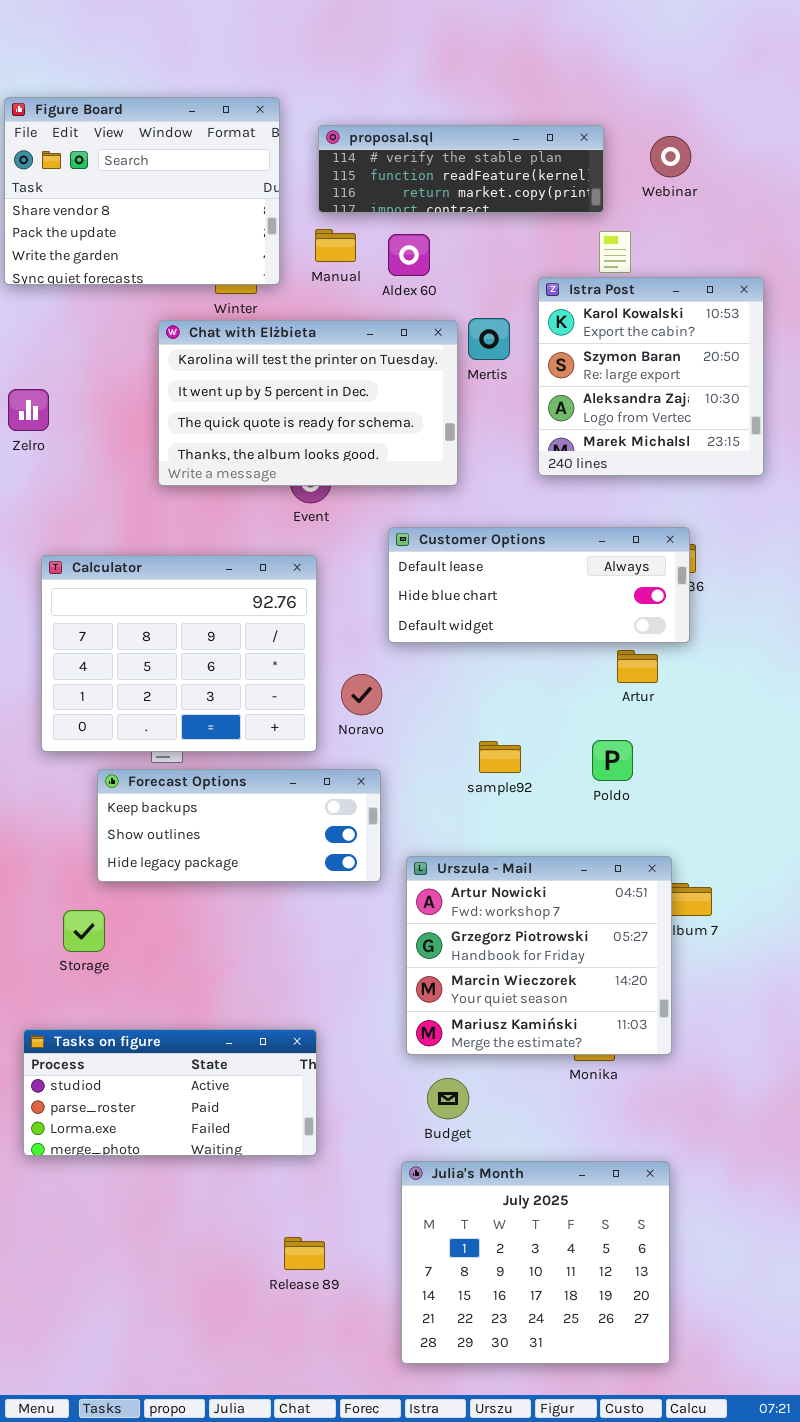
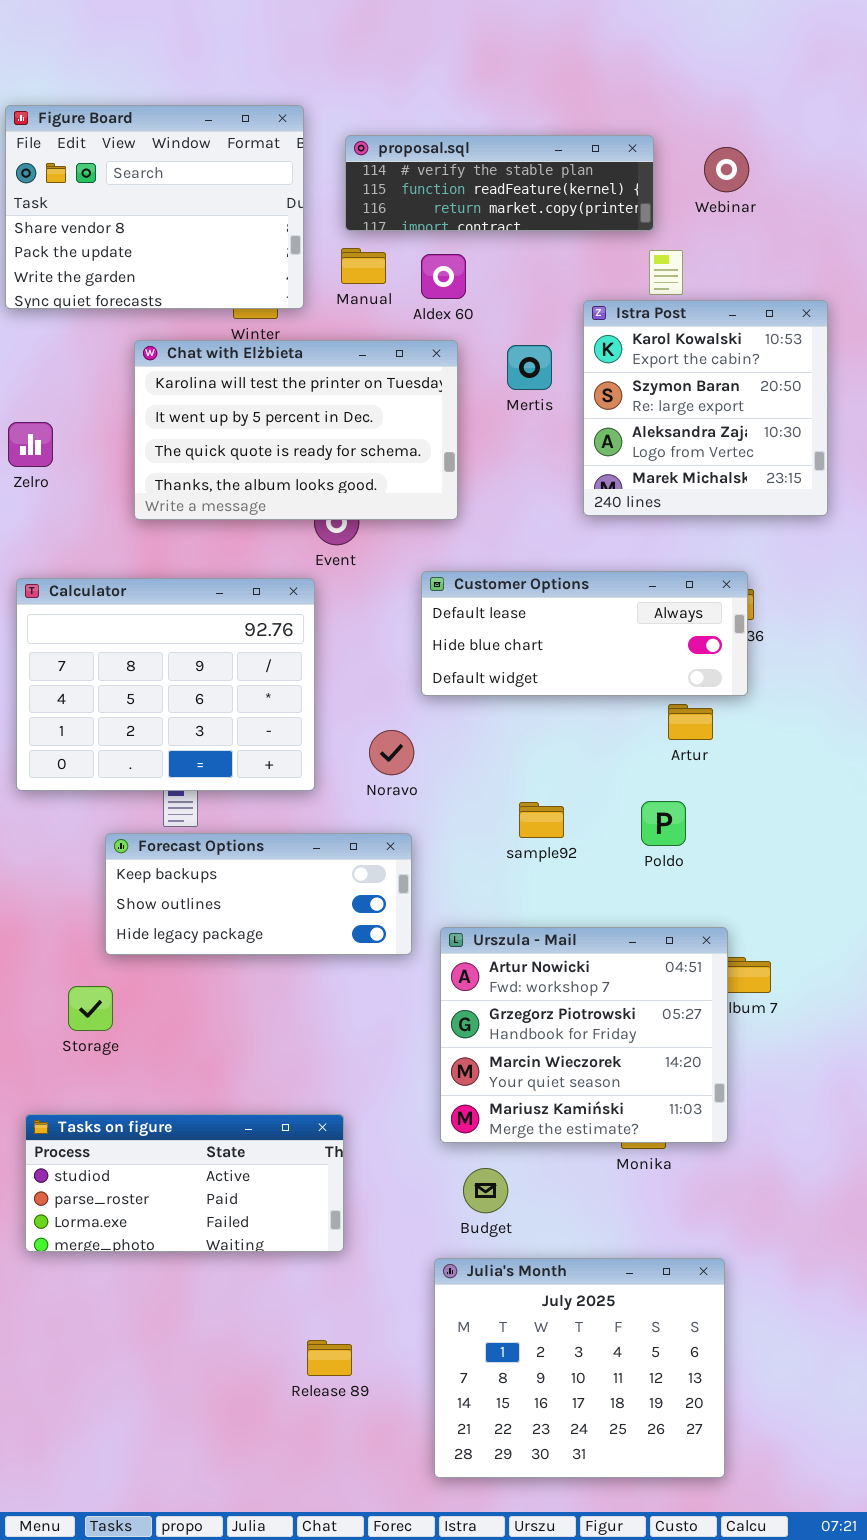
Chat with Elżbieta: [158,320,458,486] -> [134,340,458,520], moved
Calculator: [41,555,317,752] -> [16,578,315,791], moved

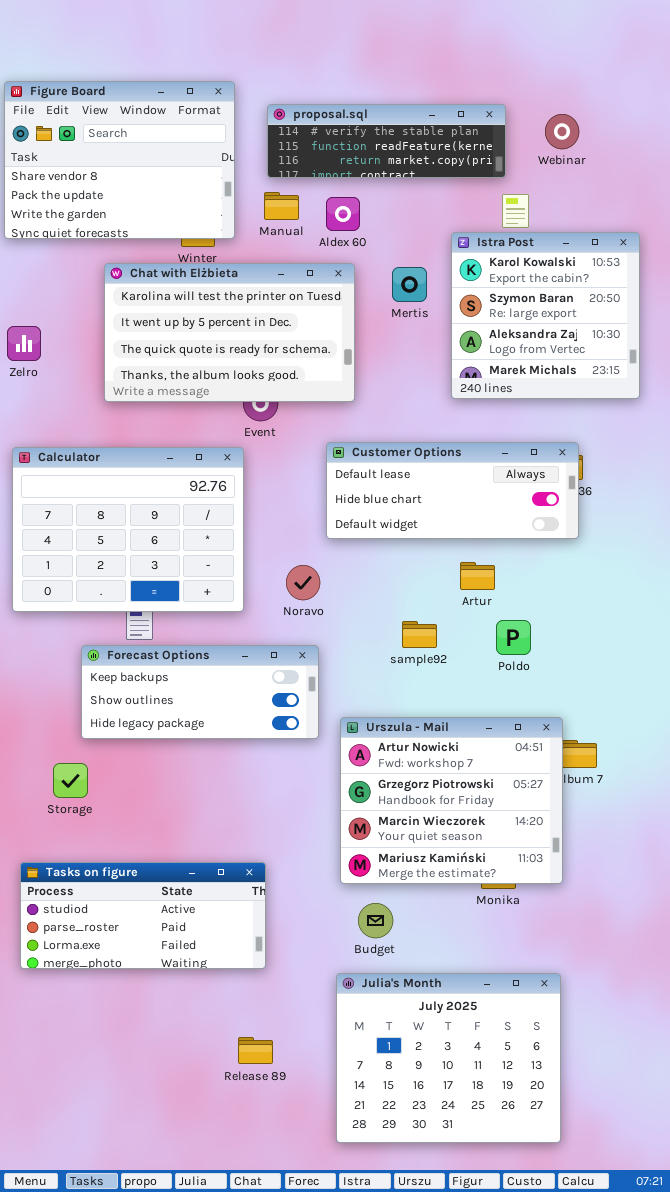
Artur: [668,704,713,740] -> [460,562,495,590], moved

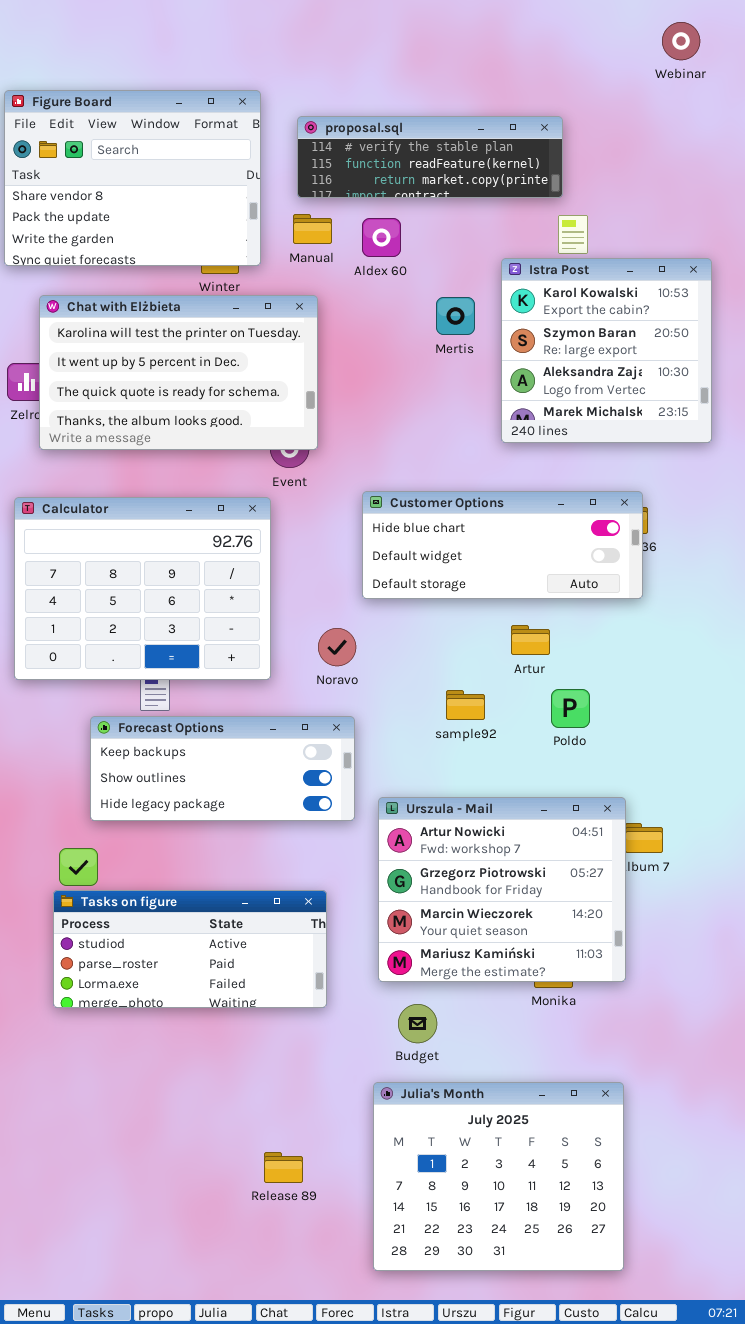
Webinar: [545,114,579,149] -> [662,22,700,60], moved
Chat with Elżbieta: [104,263,355,402] -> [39,295,318,450], moved
Customer Options: [326,442,579,539] -> [362,491,643,599], scrolled down 1 row
Tasks on figure: [20,862,266,969] -> [53,890,327,1008], moved

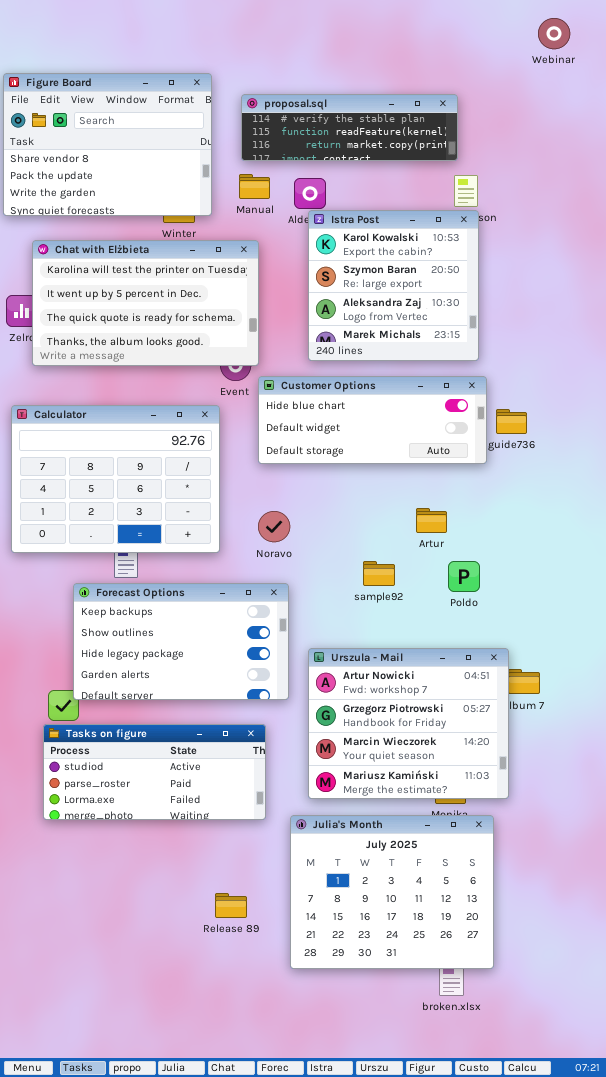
Istra Post: [501,258,712,443] -> [308,210,479,361], moved
Customer Options: [362,491,643,599] -> [258,376,487,464], moved
Forecast Options: [90,716,355,821] -> [73,583,289,700], resized
Julia's Month: [373,1082,624,1271] -> [290,815,494,969], moved
Release 89: [264,1152,303,1183] -> [215,893,247,918], moved

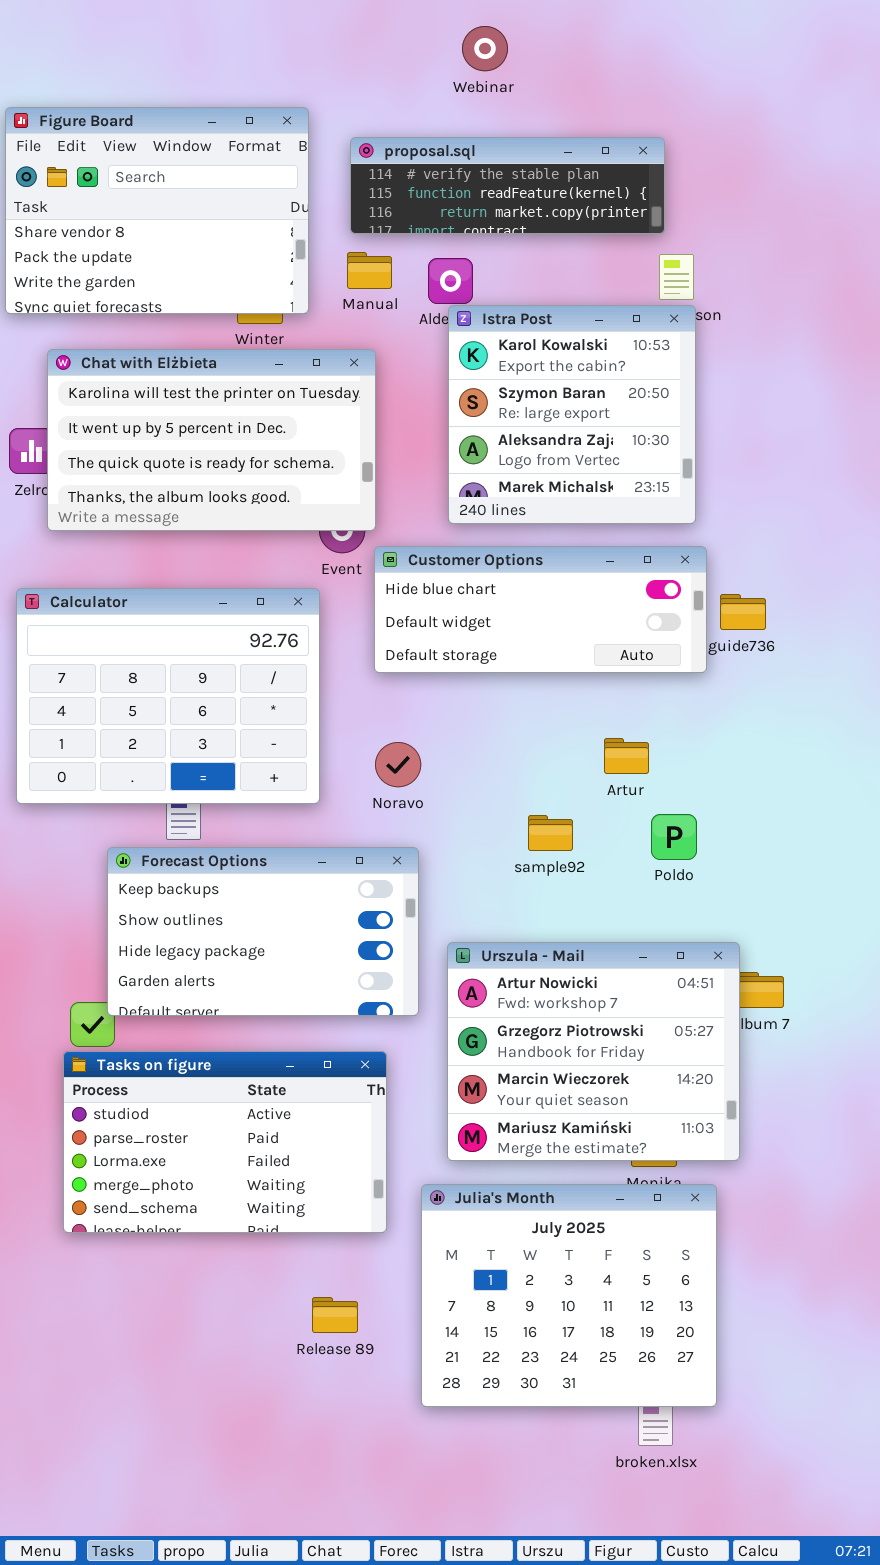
Webinar: [538,18,570,49] -> [462,26,508,71], moved
Tasks on figure: [43,724,266,820] -> [63,1051,387,1233], resized

